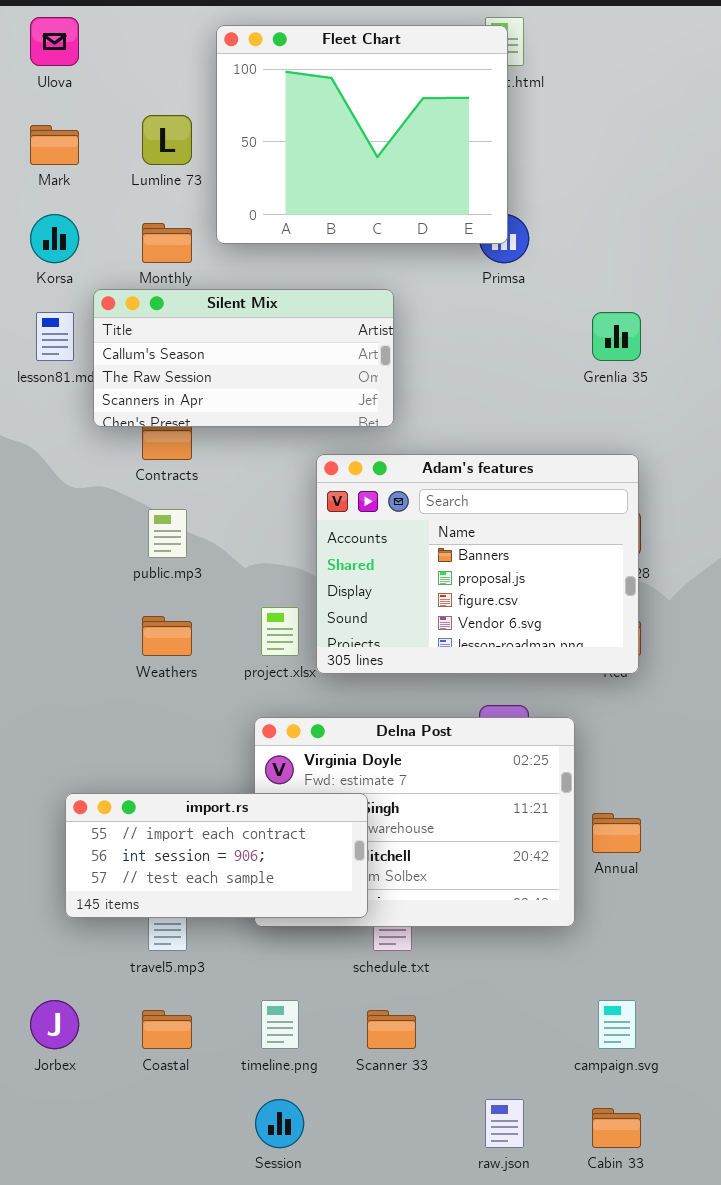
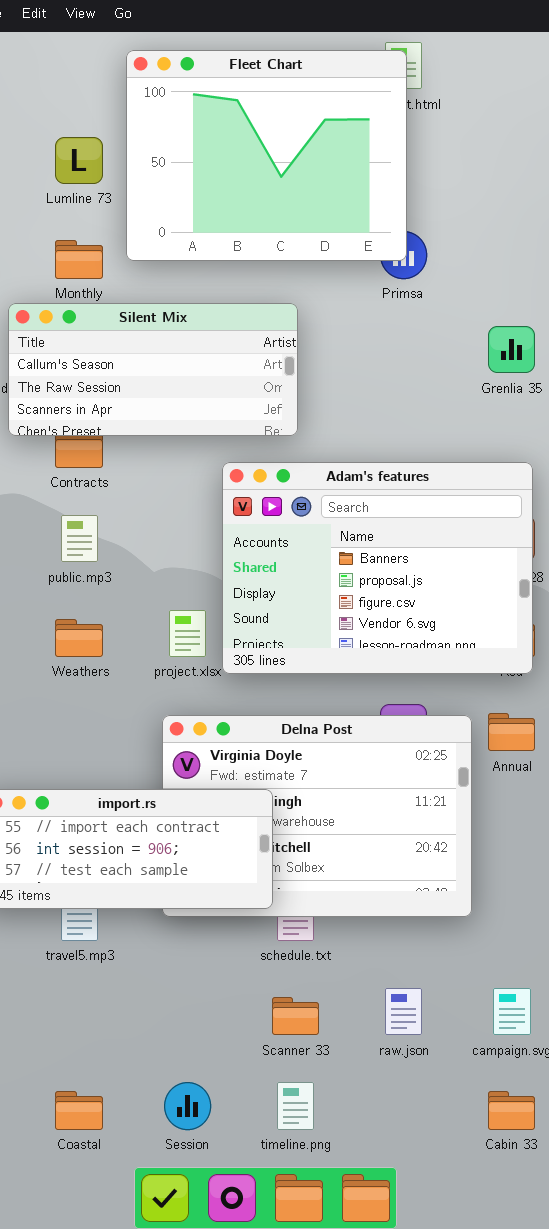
Annual: [592,813,641,853] -> [488,713,535,751], moved
timeline.png: [261,1000,299,1049] -> [277,1082,314,1130], moved
Coastal: [142,1010,192,1049] -> [55,1091,103,1130], moved
raw.json: [485,1099,524,1148] -> [385,988,422,1035], moved

